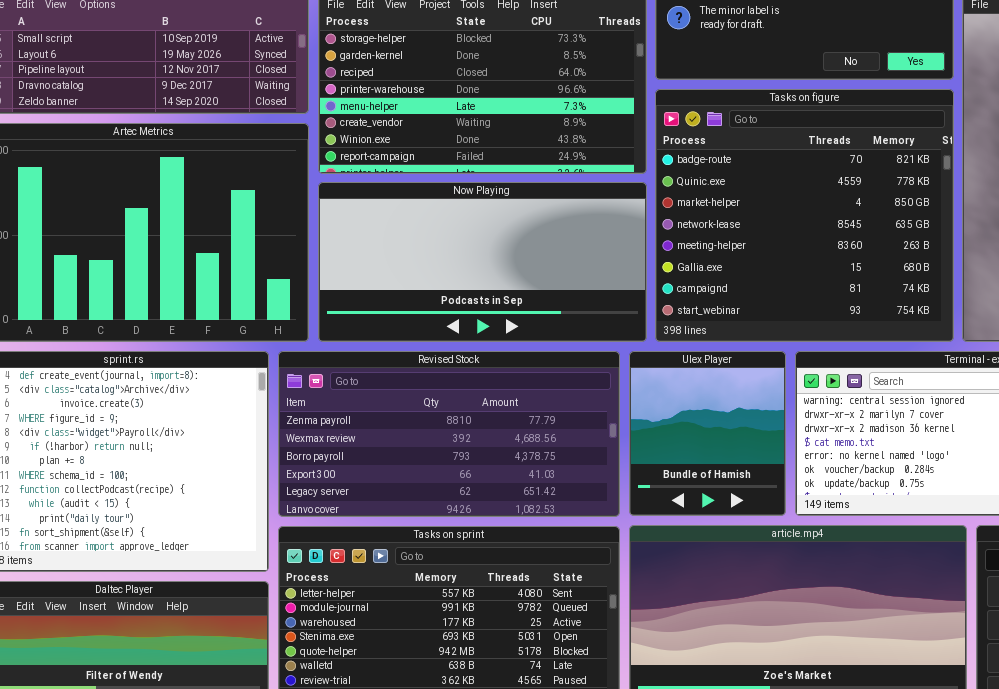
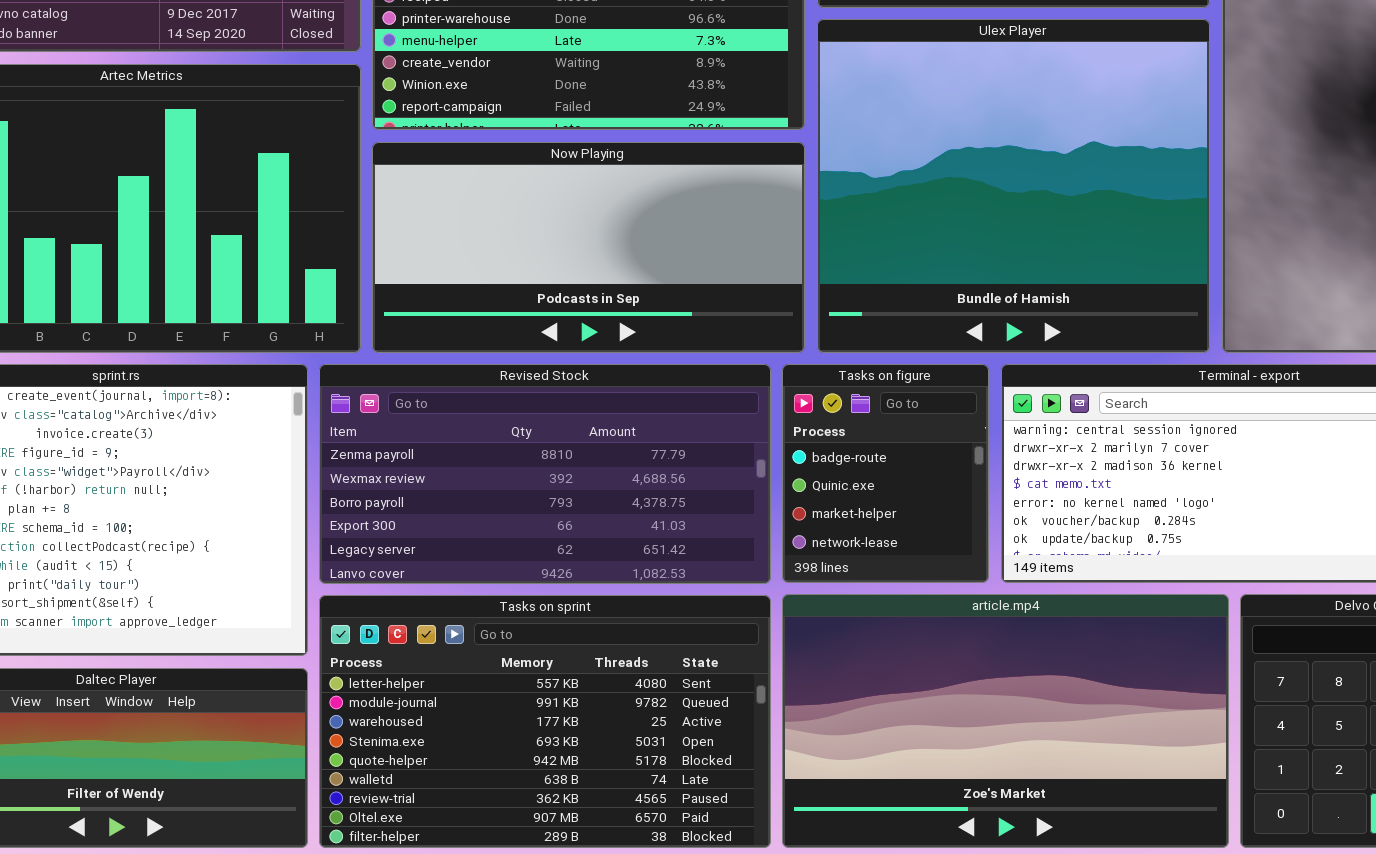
Tasks on figure: [655,89,954,342] -> [782,364,989,583], moved, resized
Ulex Player: [629,351,786,516] -> [817,19,1210,353], moved, resized

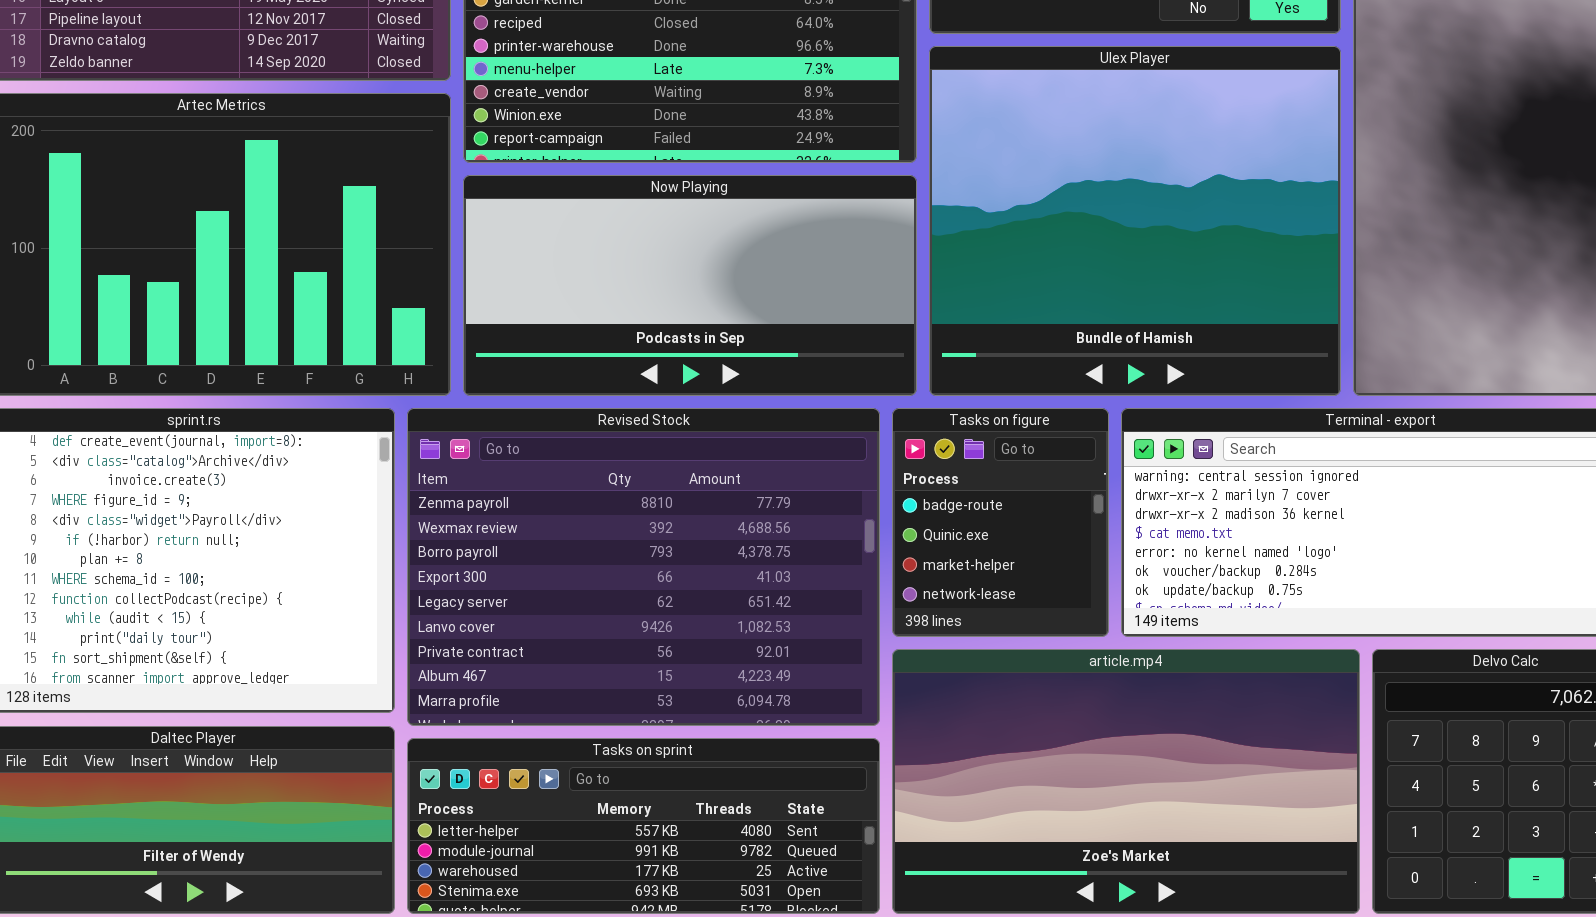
Revised Stock: [319,364,771,584] -> [407,408,880,726], resized
Tasks on sprint: [319,595,771,848] -> [407,738,880,914], resized

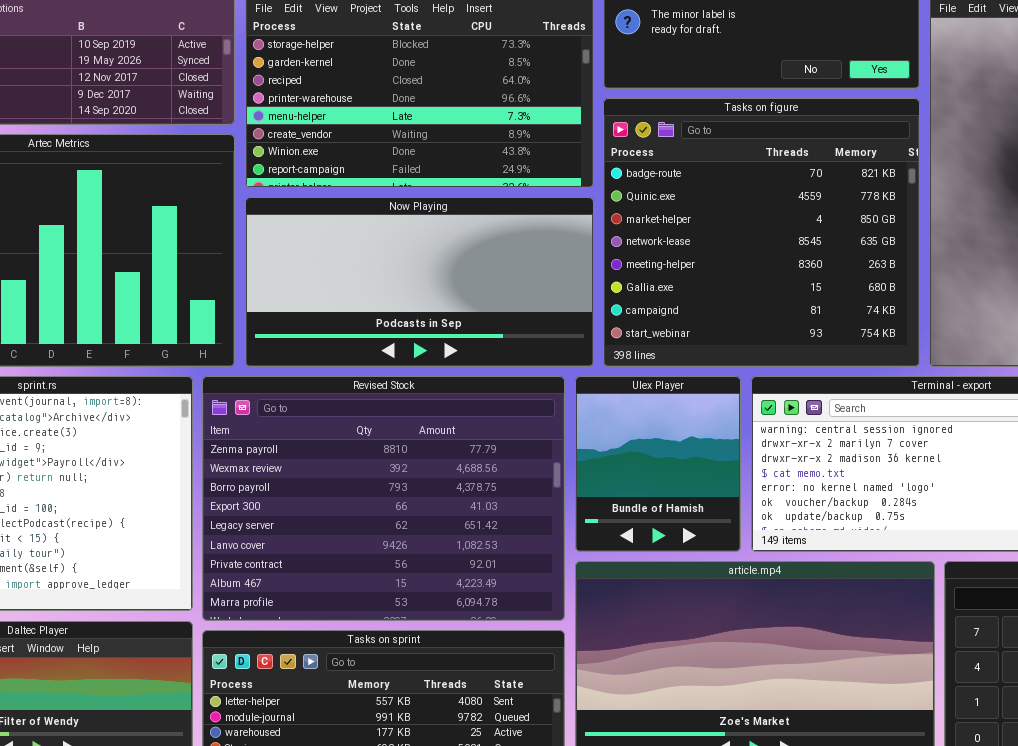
Ulex Player: [929,46,1341,396] -> [575,376,741,552], moved, resized
Tasks on figure: [892,408,1109,637] -> [603,98,920,367], moved, resized

